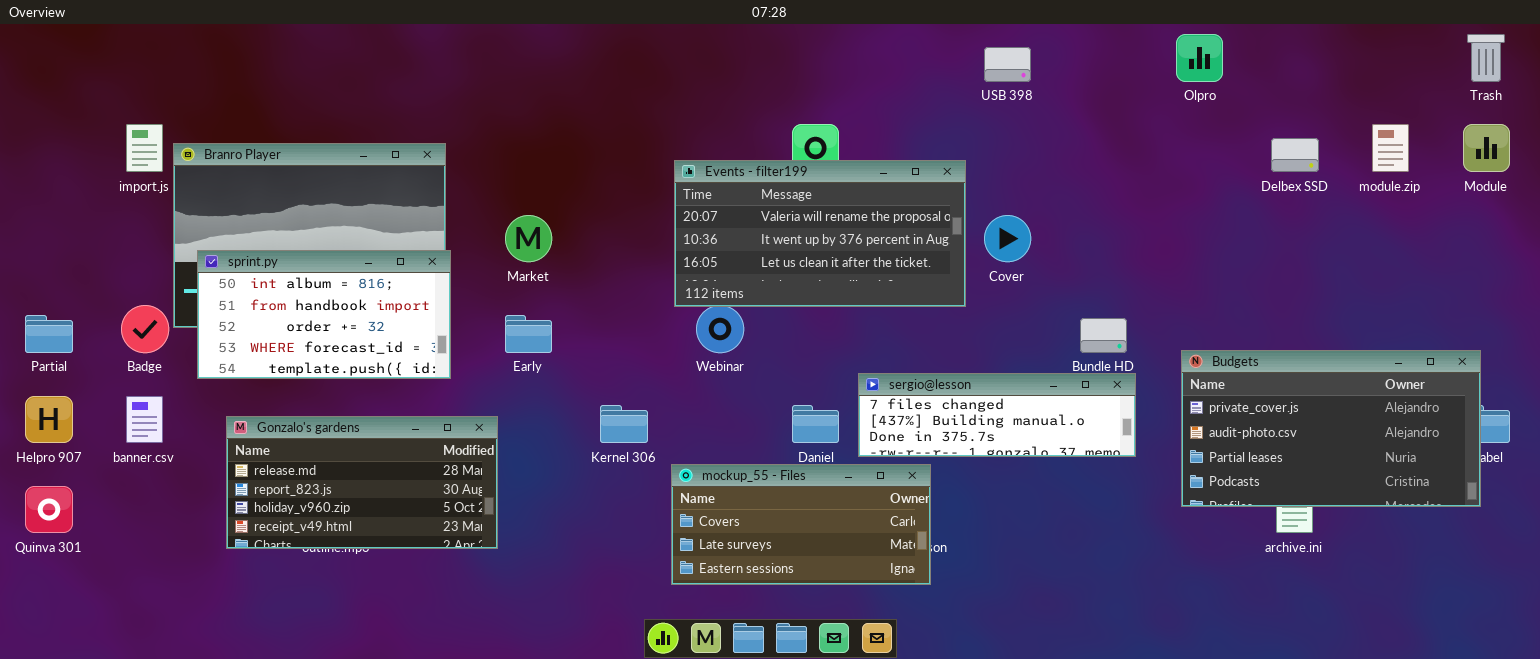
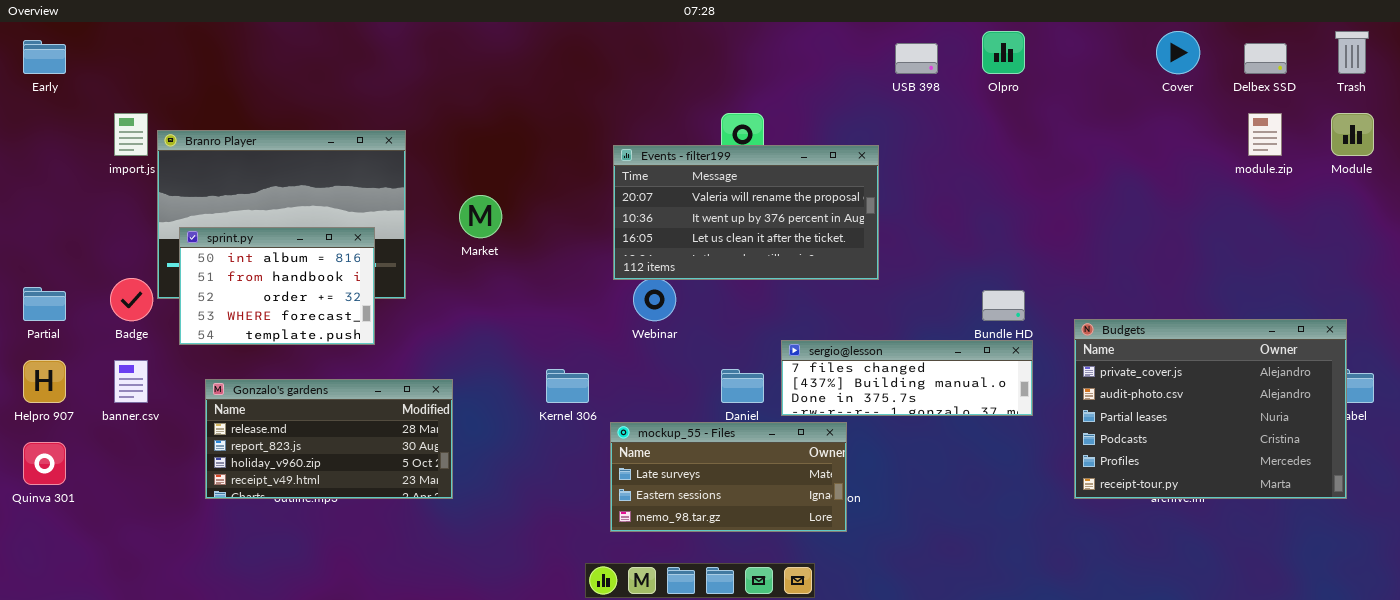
Olpro: [1176,34,1223,82] -> [982,31,1025,74], moved
Delbex SSD: [1271,138,1319,172] -> [1244,43,1287,74], moved
Cover: [984,215,1031,262] -> [1156,31,1200,74], moved
sprint.py: [197,250,451,379] -> [179,227,375,345], resized
Early: [505,315,552,353] -> [23,40,66,74], moved
Budgets: [1181,350,1481,507] -> [1074,319,1347,499], resized
mockup_55 - Files: [671,464,931,585] -> [610,422,847,532], scrolled down 1 row

